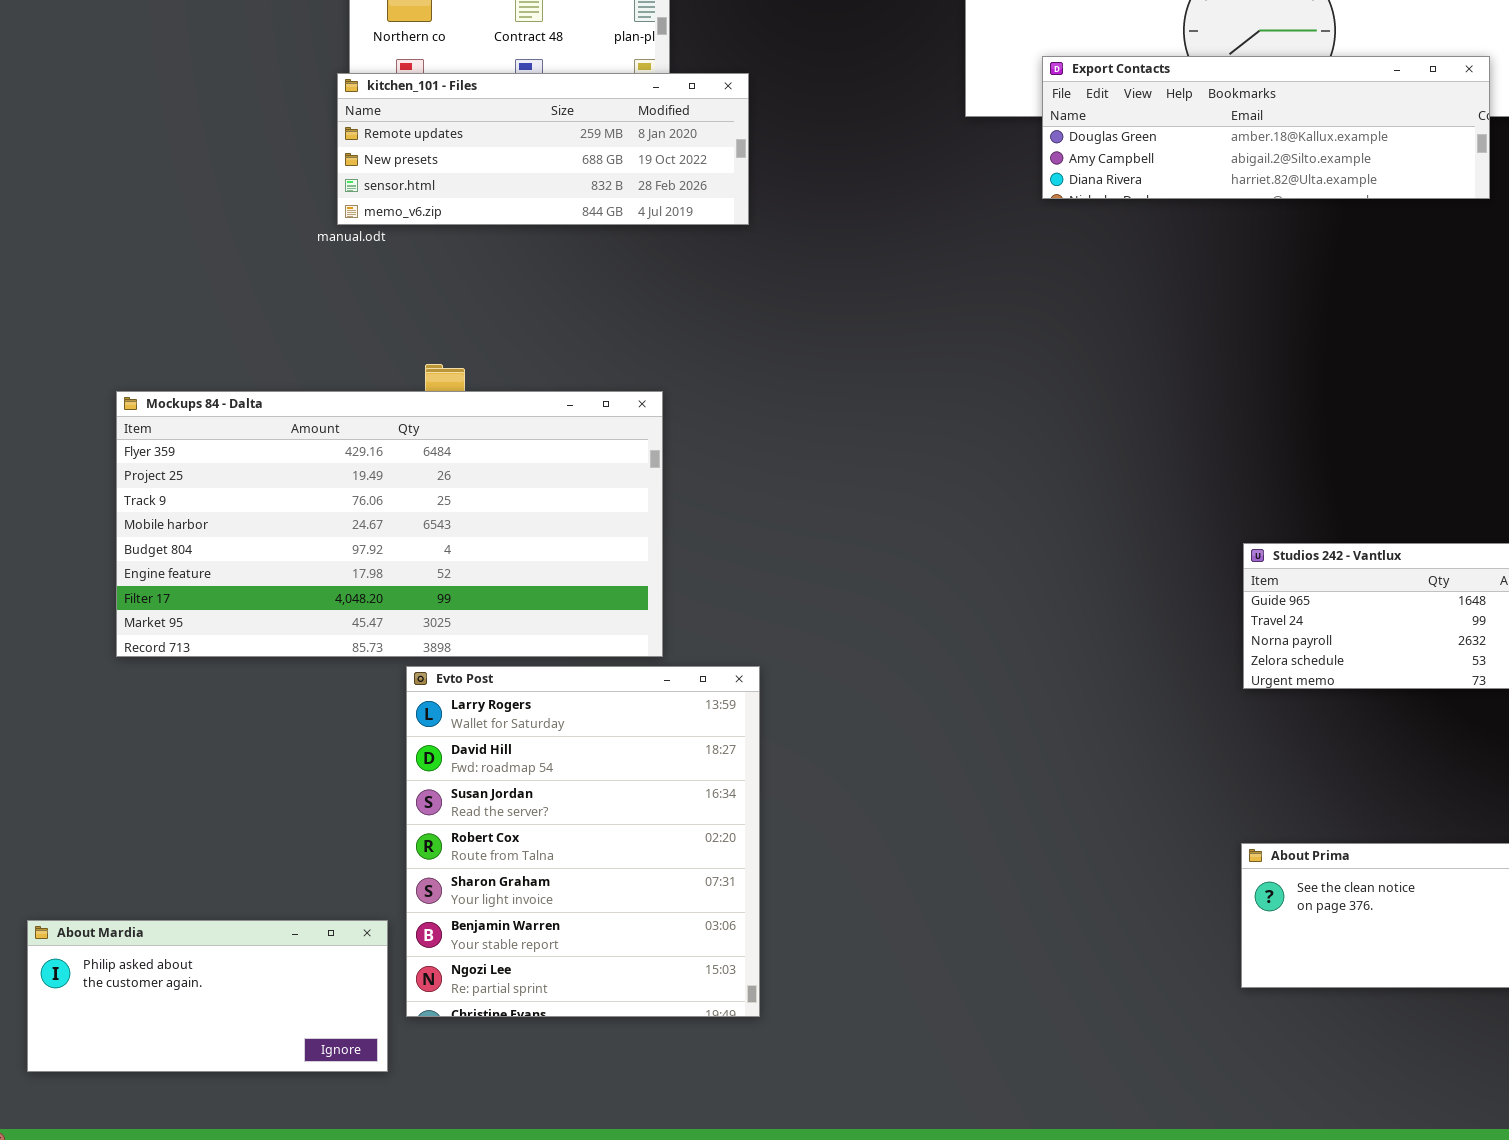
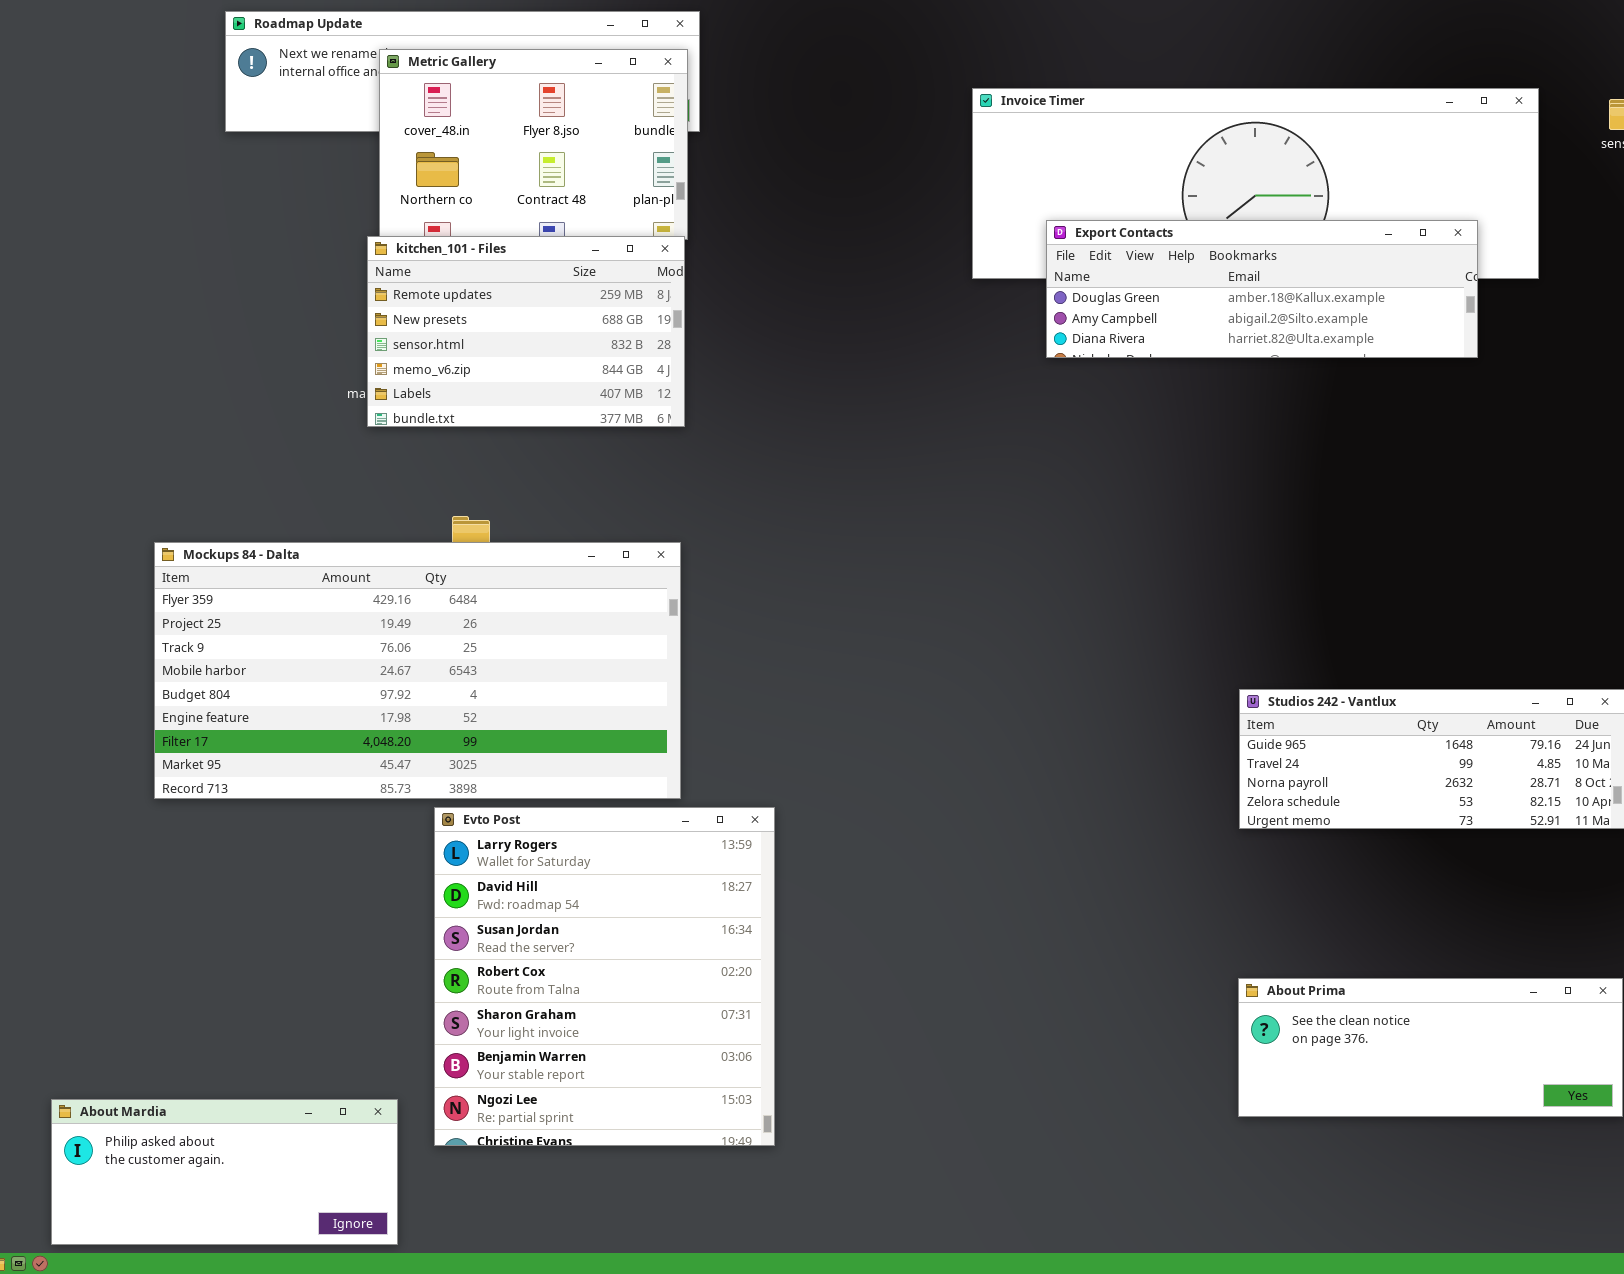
kitchen_101 - Files: [337,73,749,225] -> [367,236,685,427], resized
About Mardia: [27,920,388,1072] -> [51,1099,398,1245], moved

